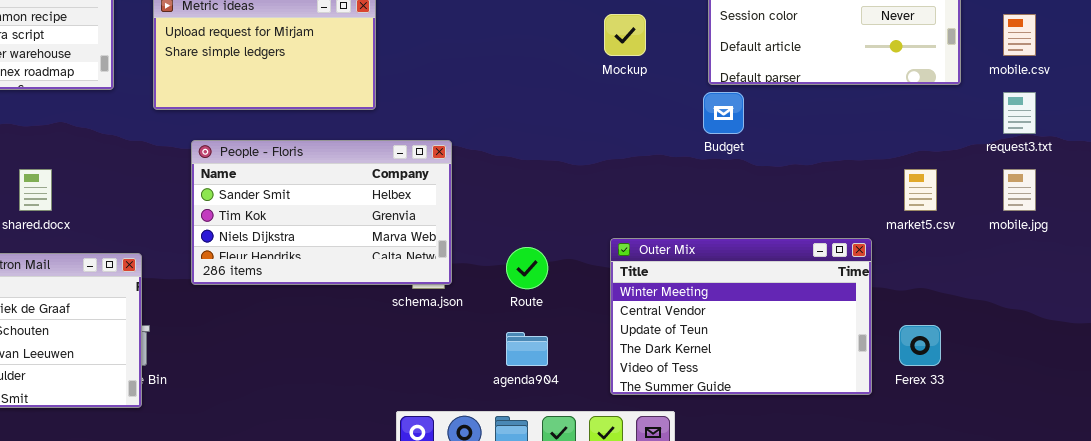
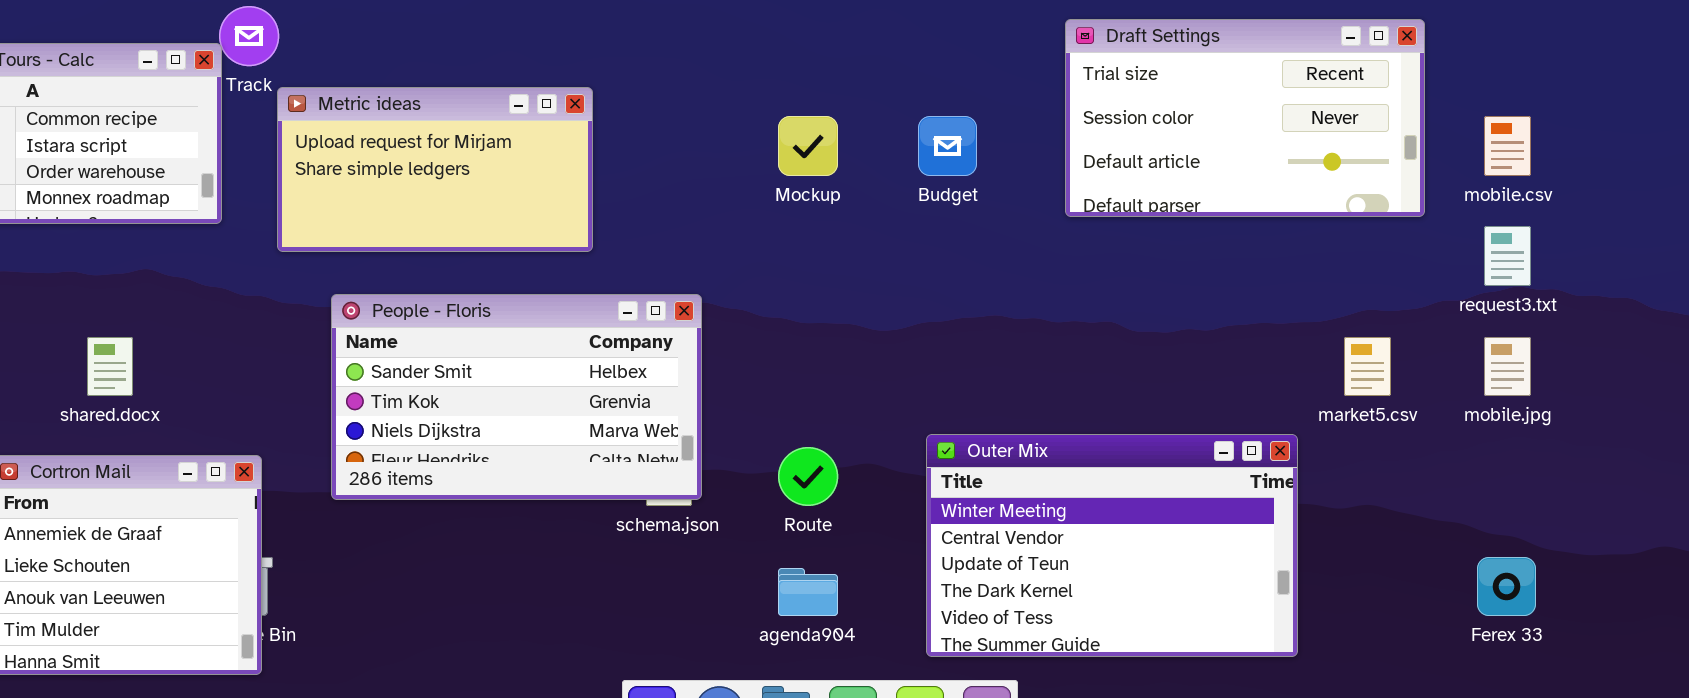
Mockup: [604,14,646,56] -> [778,116,838,176], moved
Budget: [703,92,744,134] -> [918,116,977,176], moved
Ferex 33: [899,325,941,366] -> [1477,557,1536,616], moved

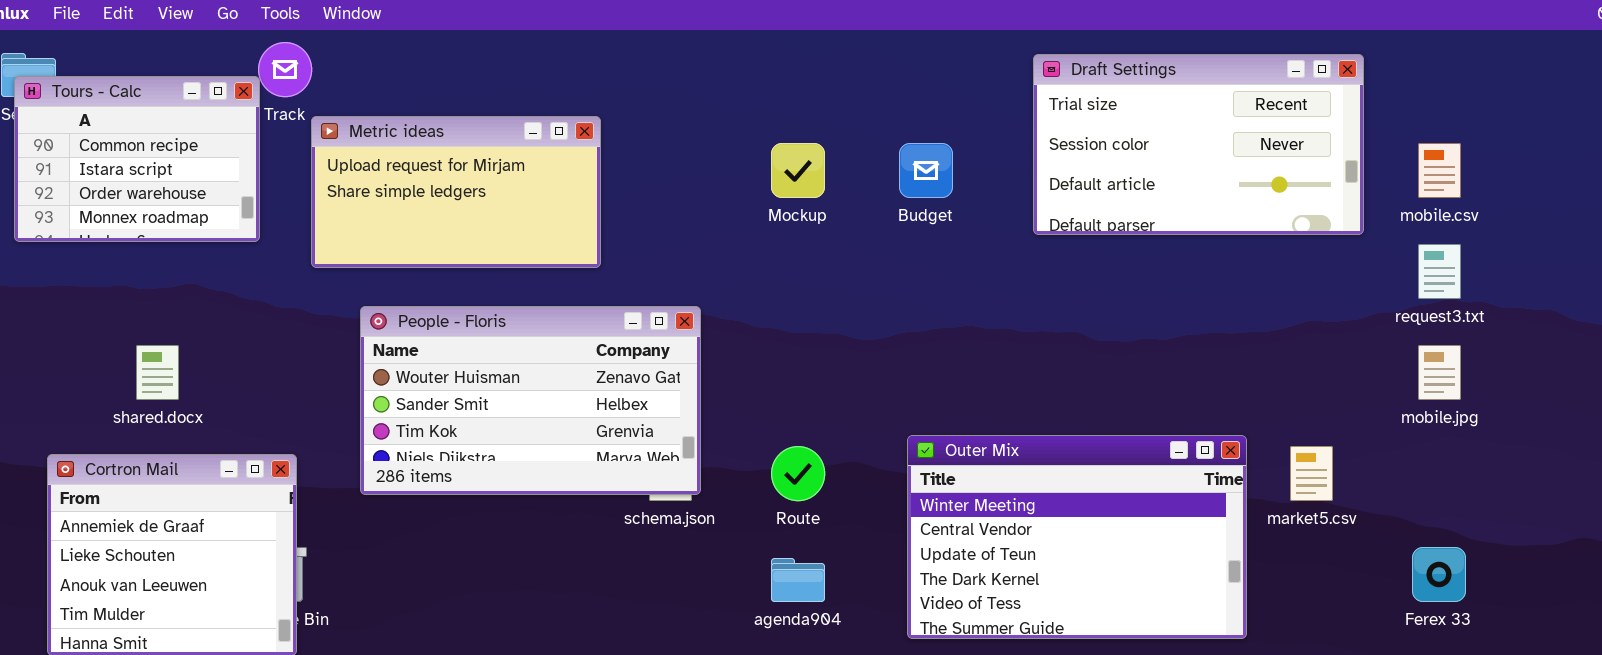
People - Floris: [331,294,702,500] -> [360,306,701,495], scrolled up 1 row
market5.csv: [1344,337,1391,396] -> [1290,446,1333,501], moved

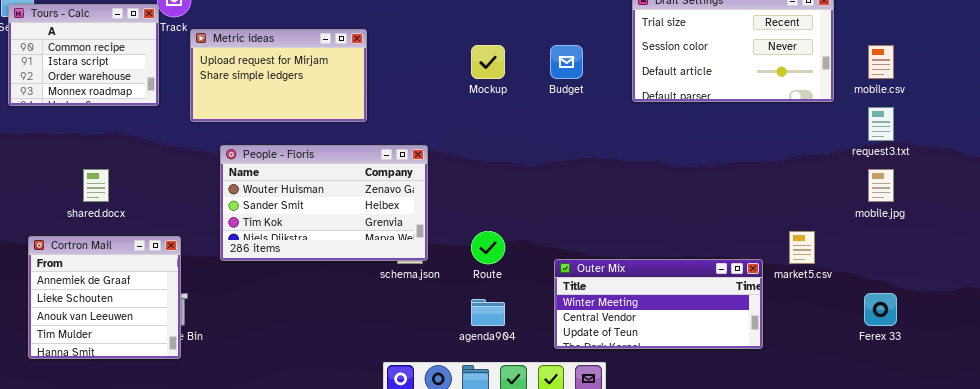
Outer Mix: [907,435,1247,639] -> [554,259,763,349], resized

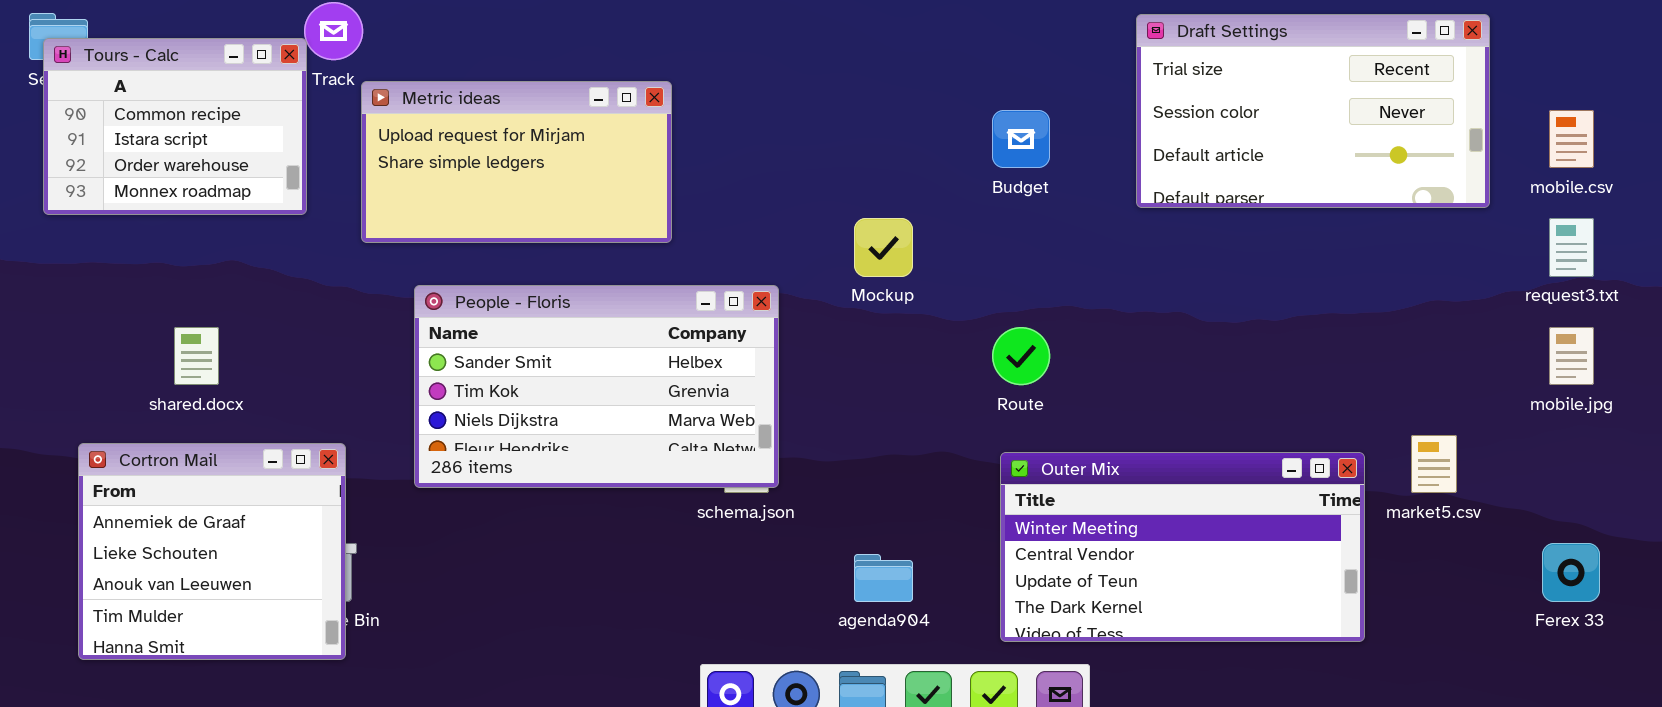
Mockup: [471,45,505,79] -> [854,218,913,277], moved
People - Floris: [220,145,428,261] -> [414,285,779,488], scrolled down 1 row
Route: [471,231,505,264] -> [992,327,1050,385], moved
Outer Mix: [554,259,763,349] -> [1000,452,1365,642], resized

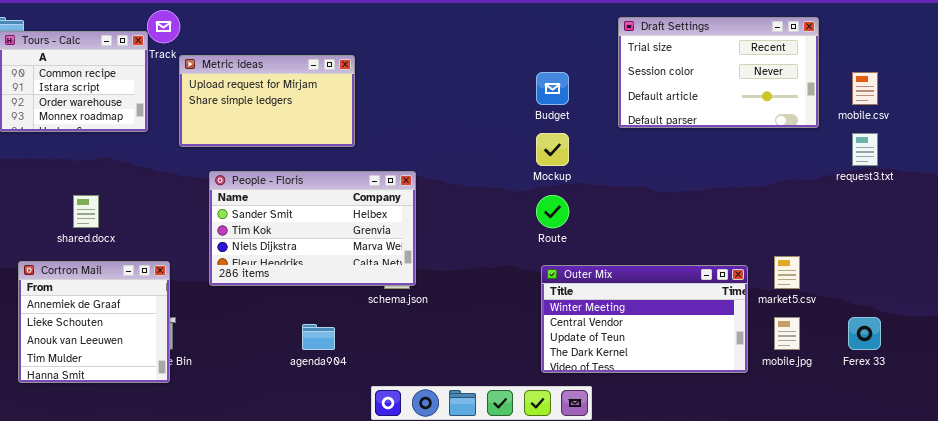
Mockup: [854,218,913,277] -> [536,133,569,166], moved
mobile.jpg: [1549,327,1594,385] -> [774,317,800,350], moved
agenda904: [854,554,913,602] -> [302,324,335,350], moved

